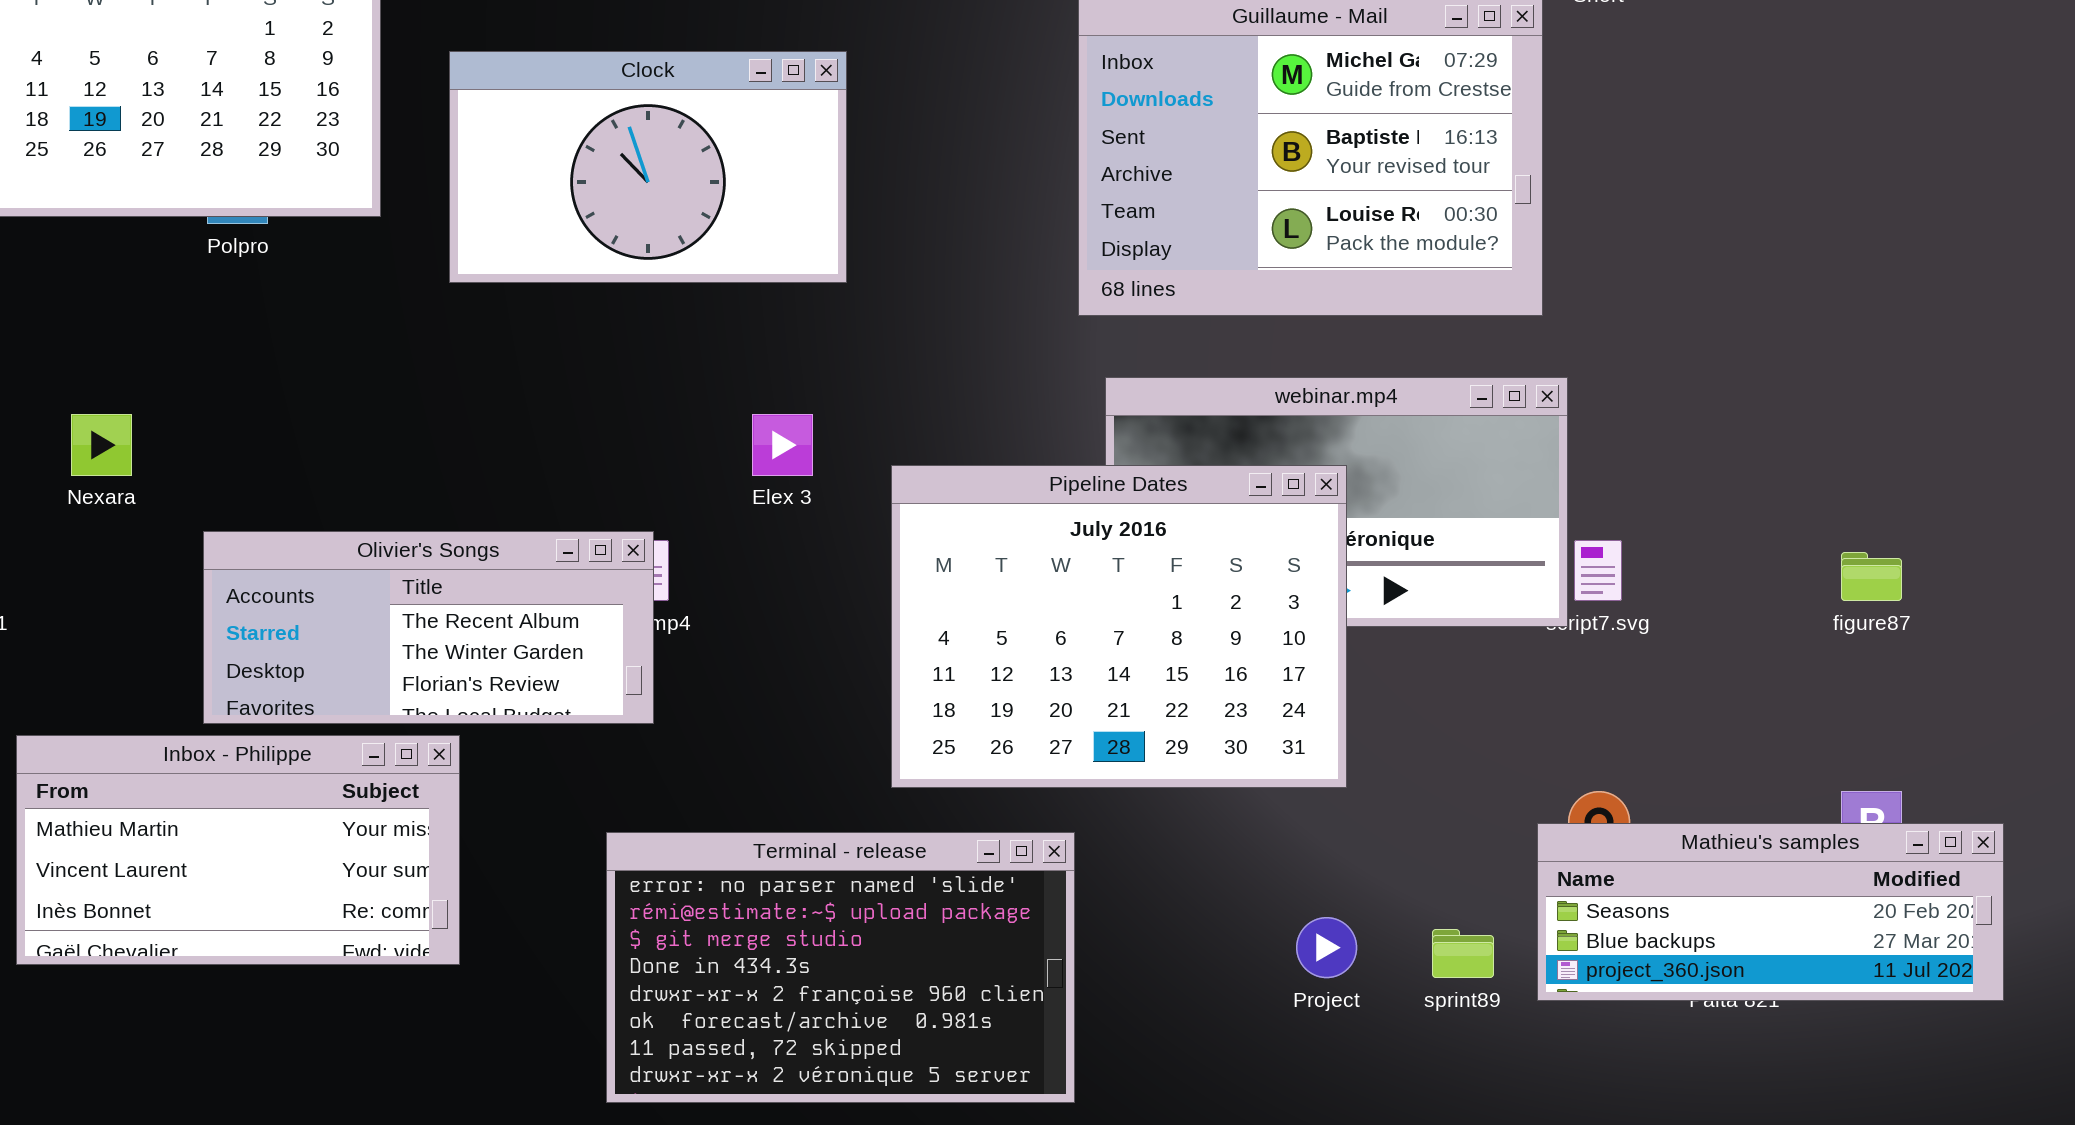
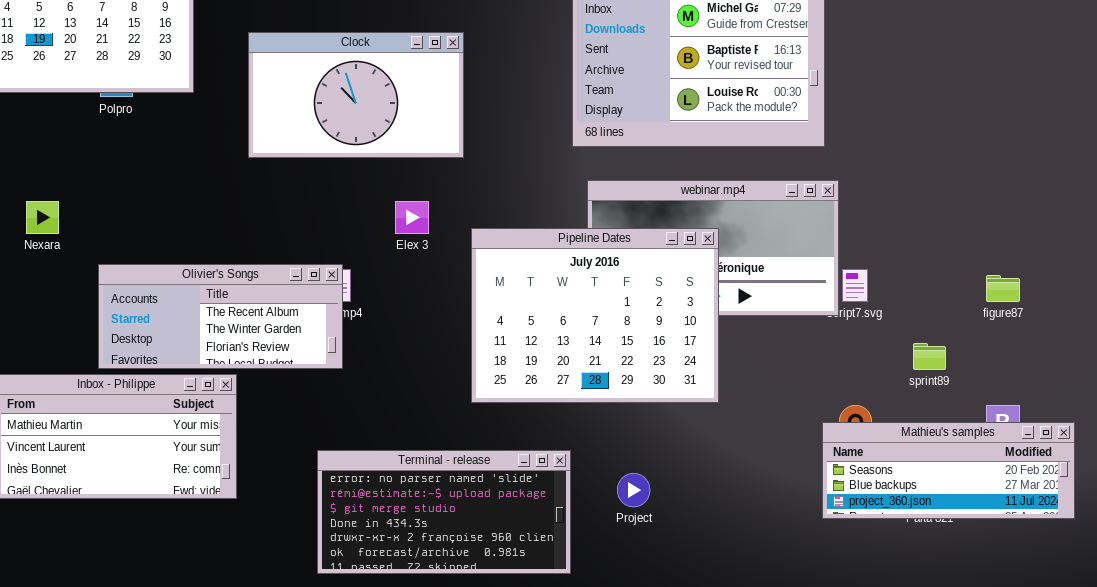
Clock: [449,51,847,283] -> [248,32,464,158], moved
Terminal - release: [606,832,1075,1103] -> [317,450,571,574], resized
Project: [1296,917,1357,978] -> [617,473,650,507], moved
sprint89: [1432,929,1494,978] -> [913,343,946,370], moved

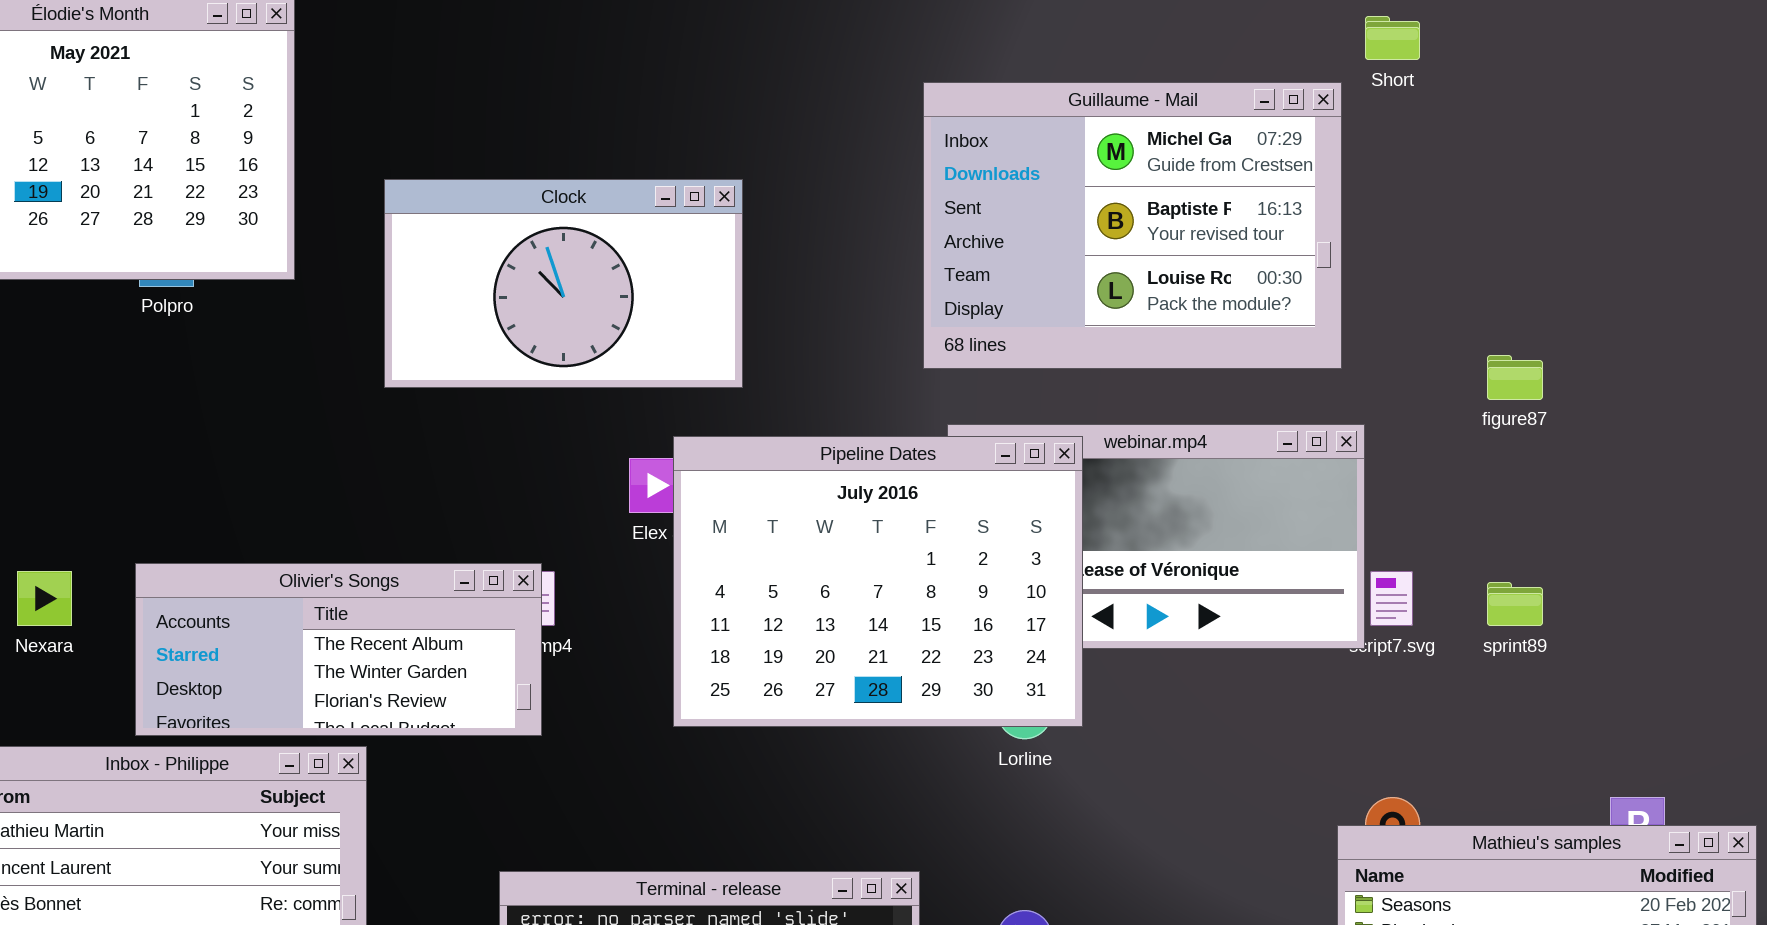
Nexara: [26,201,59,234] -> [17,571,72,626], moved
Pipeline Dates: [471,228,719,403] -> [673,436,1083,727], moved
figure87: [986,275,1020,302] -> [1487,355,1543,400], moved
sprint89: [913,343,946,370] -> [1487,582,1543,626], moved

